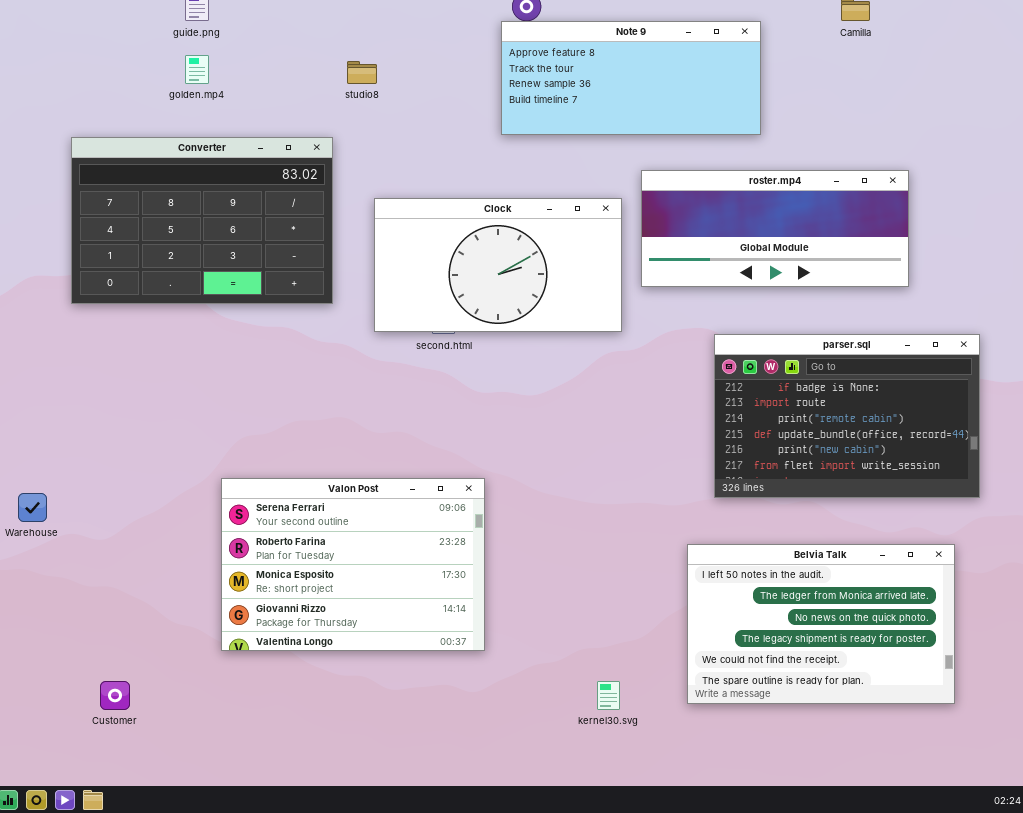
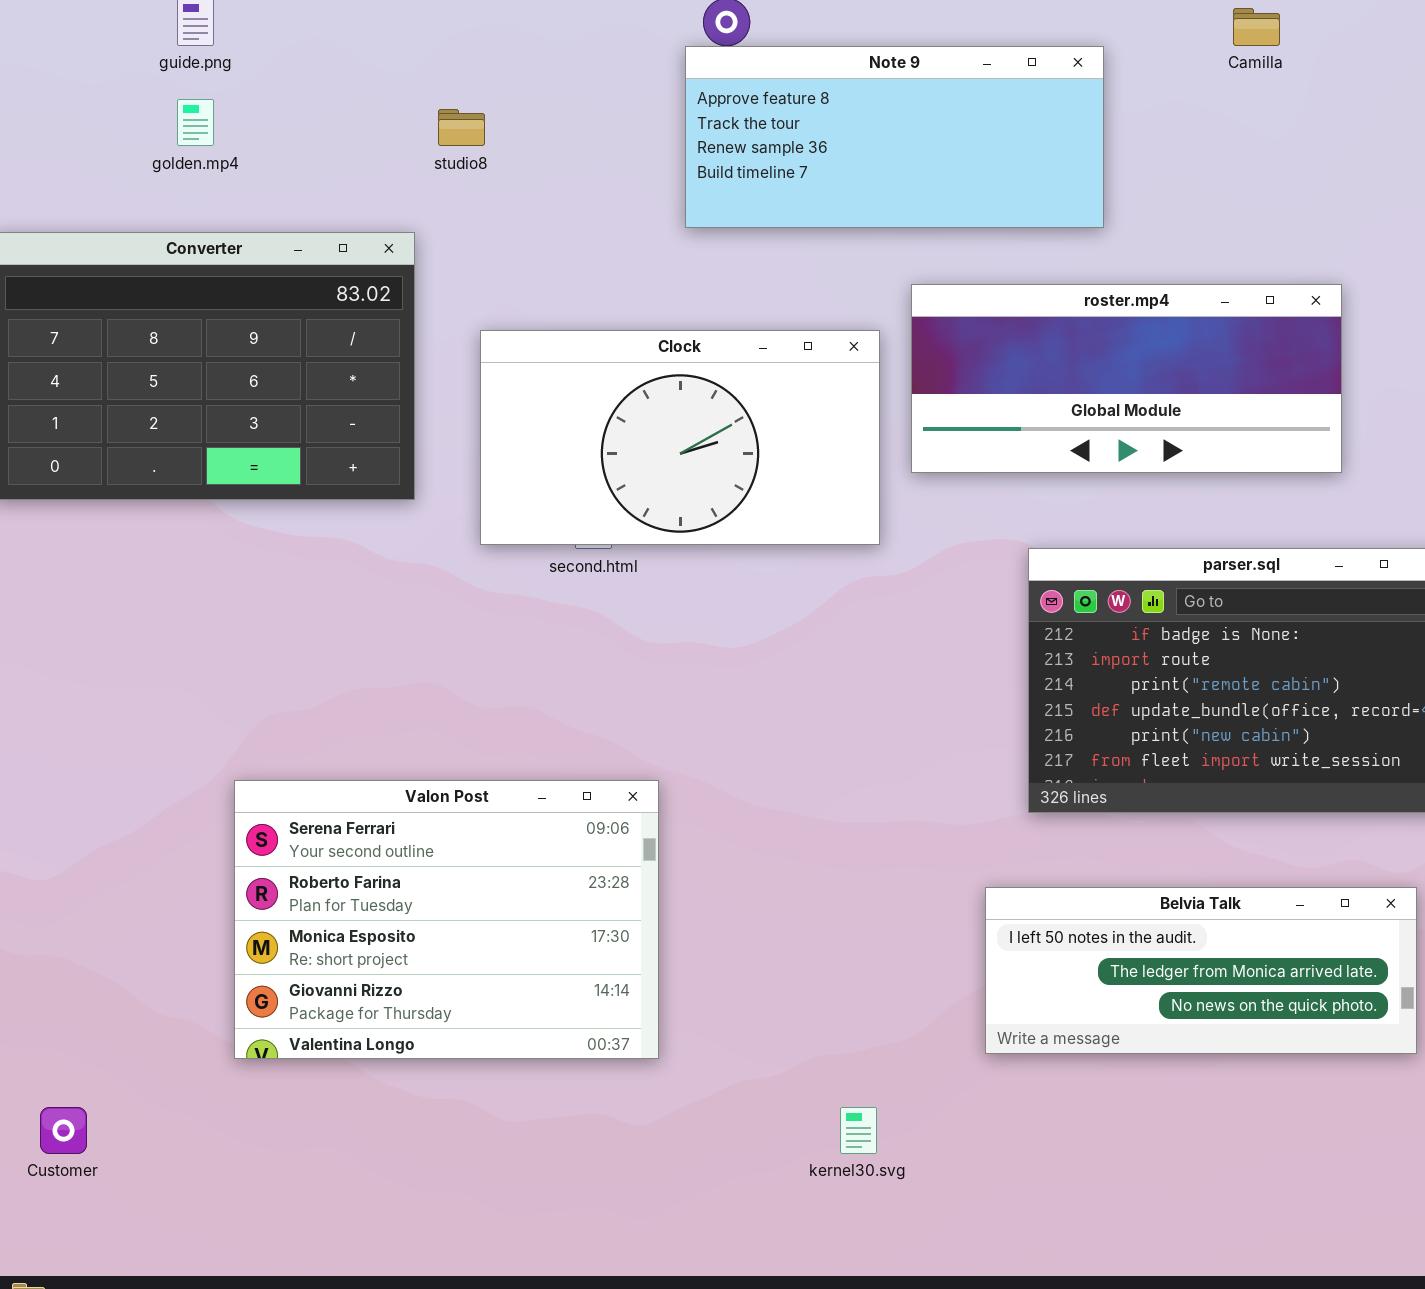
Belvia Talk: [687,544,955,704] -> [985,887,1417,1054], resized

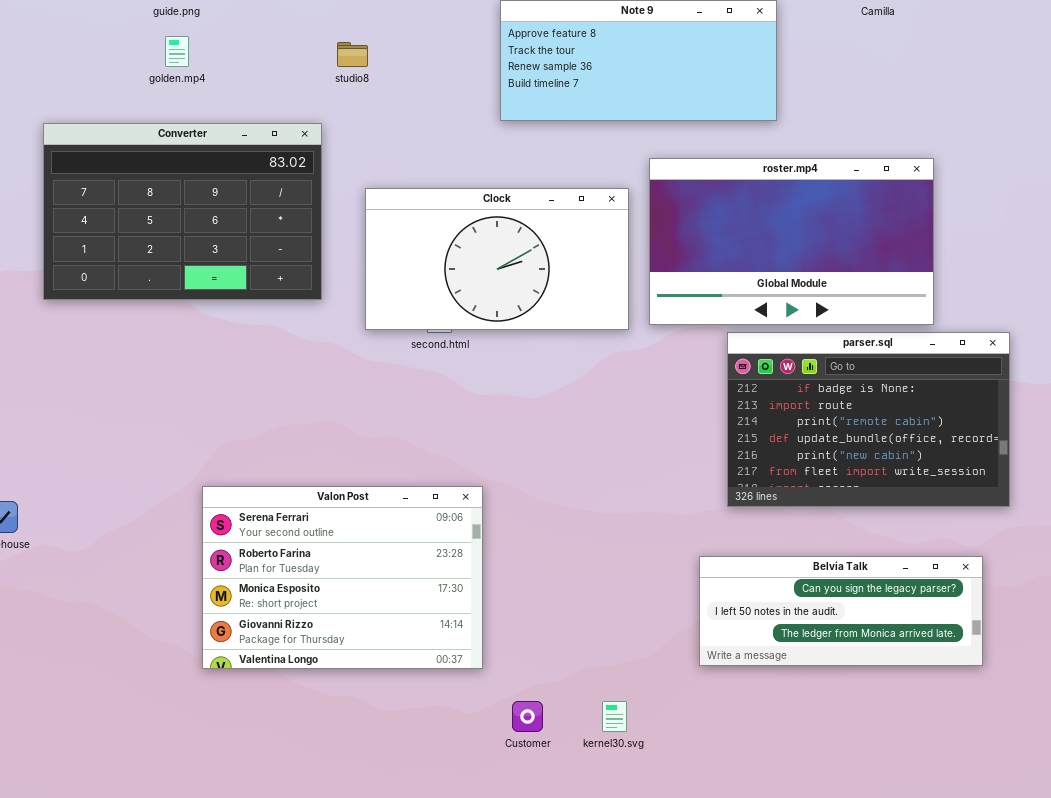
roster.mp4: [911,284,1342,473] -> [649,158,934,325], resized
Belvia Talk: [985,887,1417,1054] -> [699,556,983,666], scrolled up 1 row
Customer: [40,1107,87,1154] -> [512,701,543,732], moved

